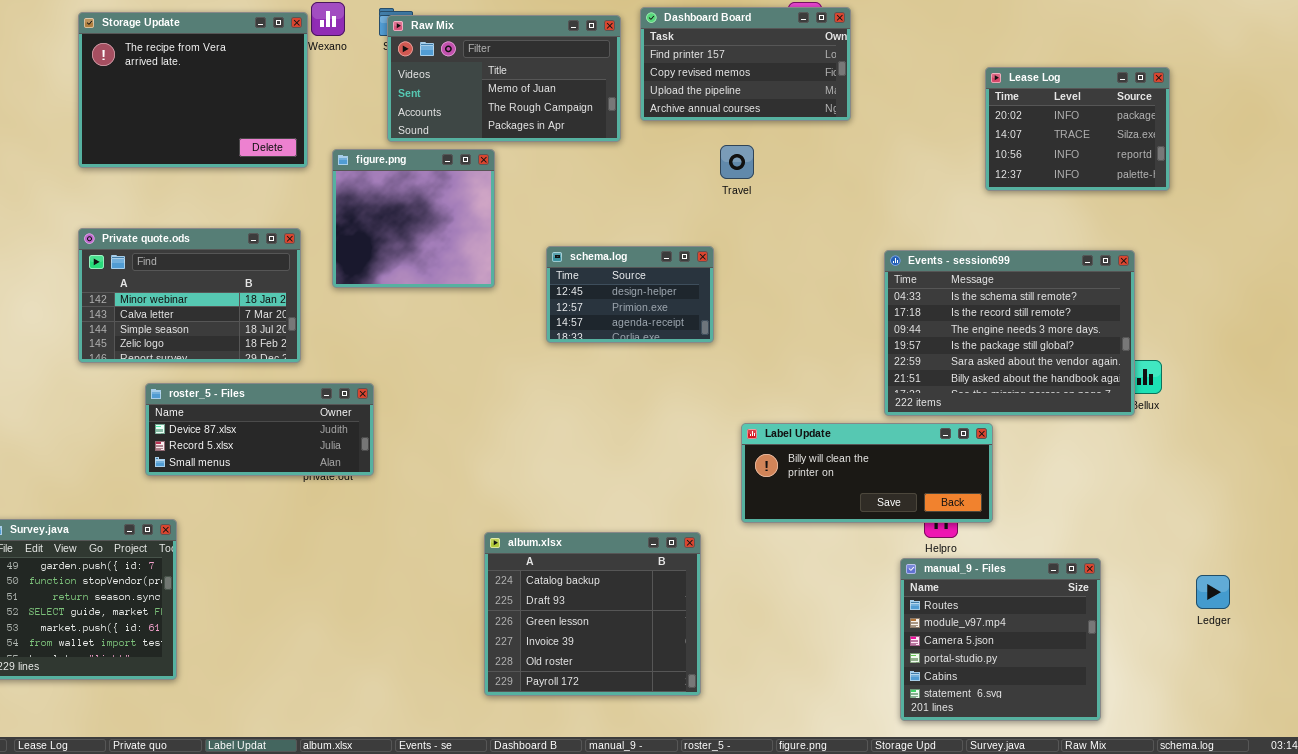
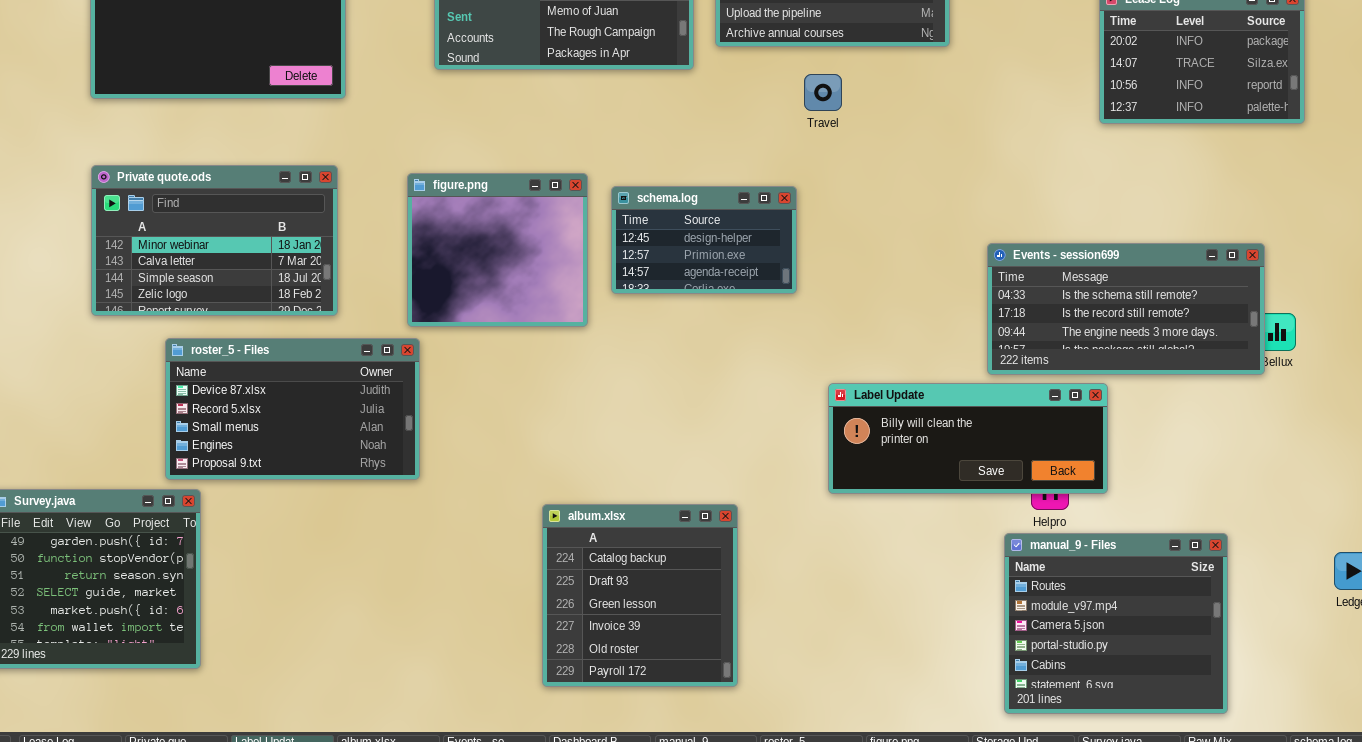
figure.png: [332,149,495,288] -> [407,173,588,327], moved
Events - session699: [884,250,1135,416] -> [987,243,1265,375], resized
roster_5 - Files: [145,383,374,476] -> [165,338,420,480], resized
album.xlsx: [484,532,701,696] -> [542,504,738,687], resized

